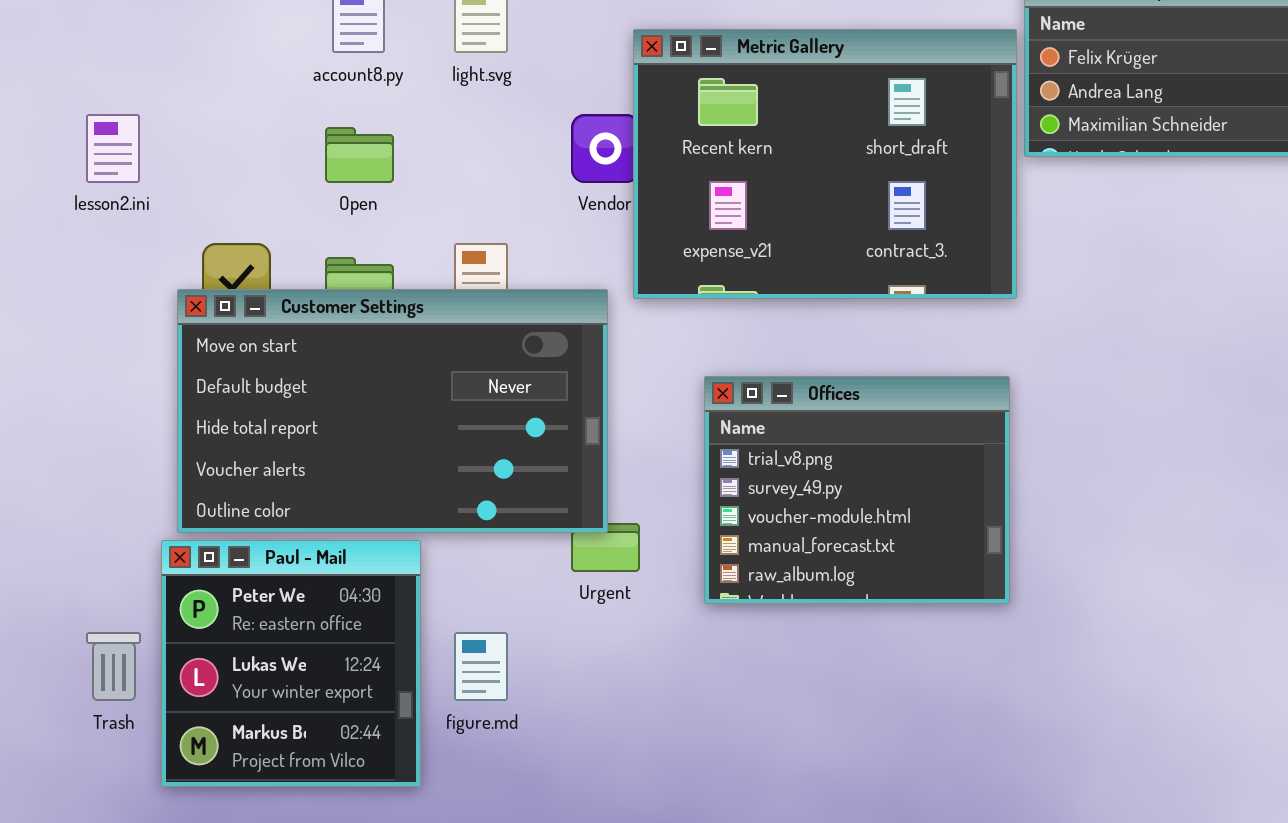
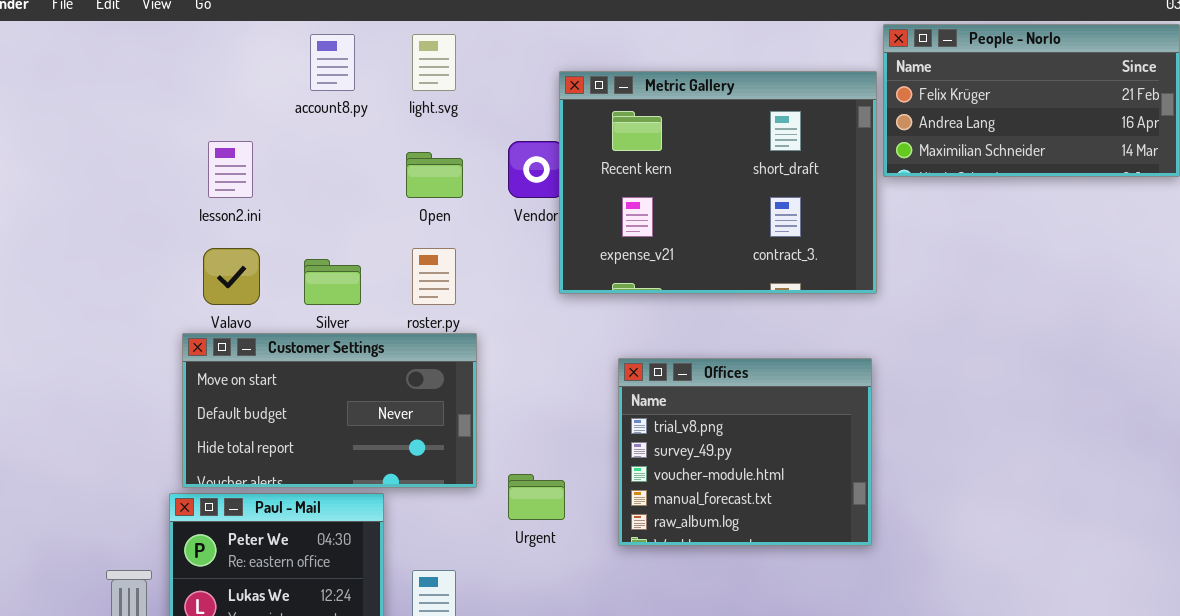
lesson2.ini: [86,114,140,183] -> [208,141,253,198], moved
Open: [325,127,394,183] -> [406,152,463,198], moved
Customer Settings: [177,289,608,533] -> [182,333,477,488], resized

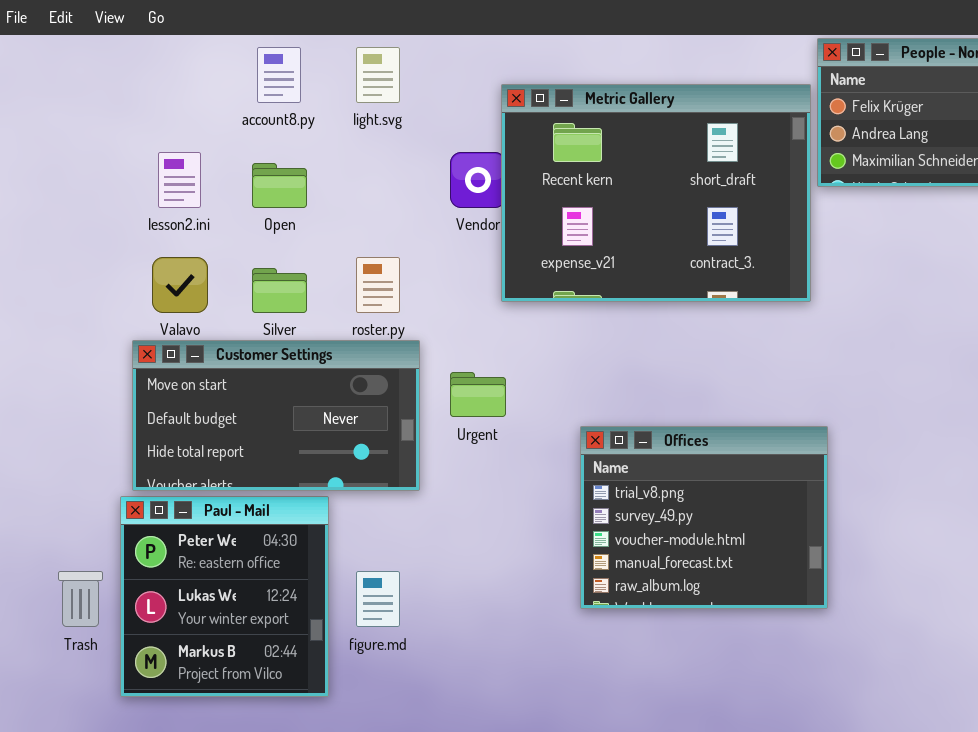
Open: [406,152,463,198] -> [252,163,307,208], moved
Offices: [618,358,872,546] -> [580,426,828,609], moved
Urgent: [508,474,565,520] -> [450,372,506,417], moved

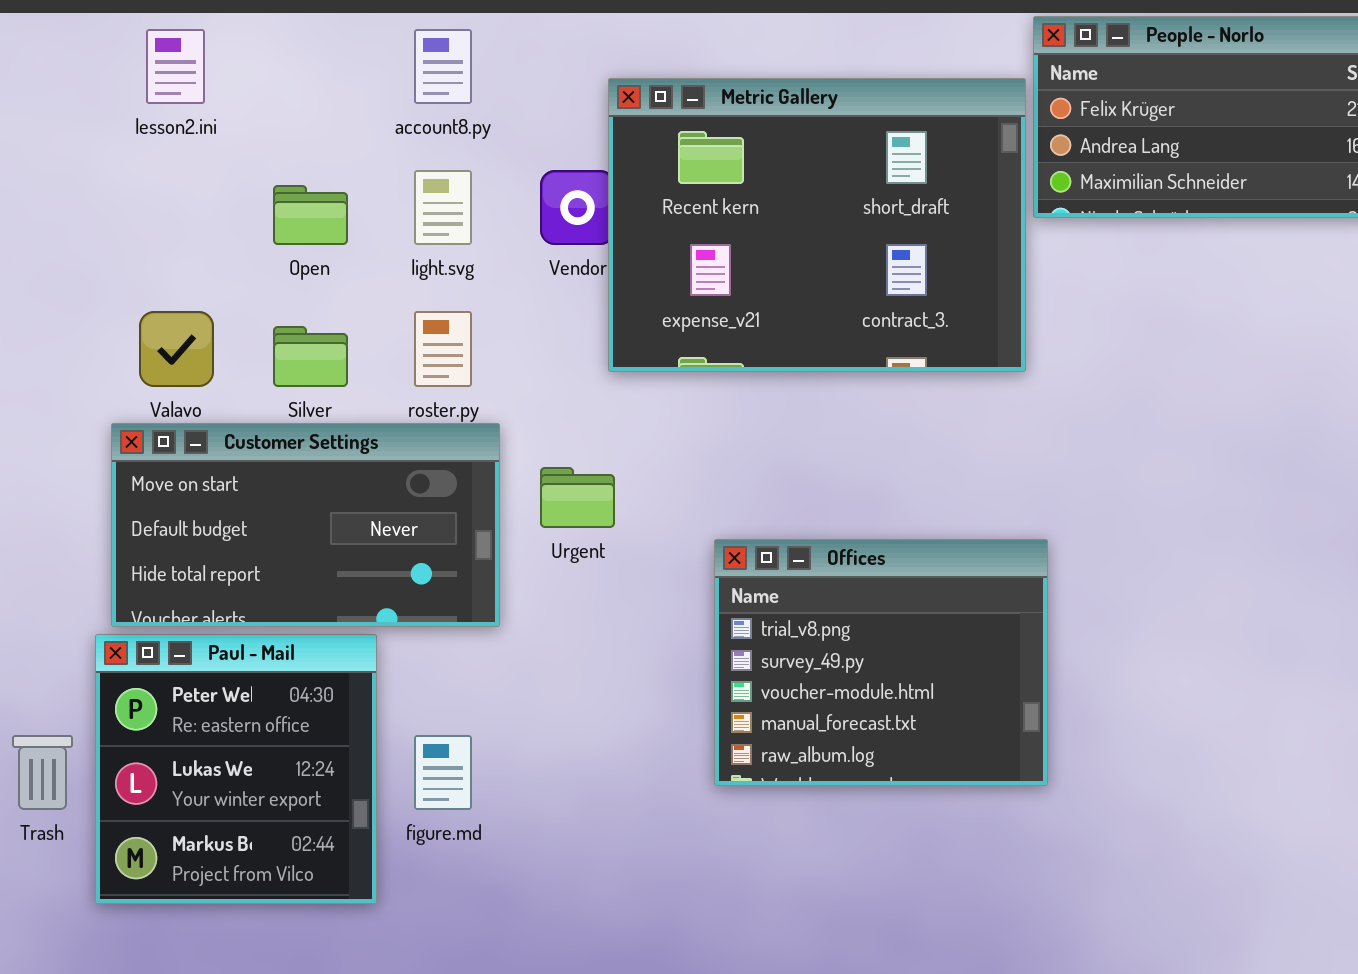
account8.py: [257,47,301,103] -> [414,29,472,104], moved
light.svg: [356,47,400,103] -> [414,170,472,245], moved
lesson2.ini: [158,152,201,208] -> [146,29,205,104], moved

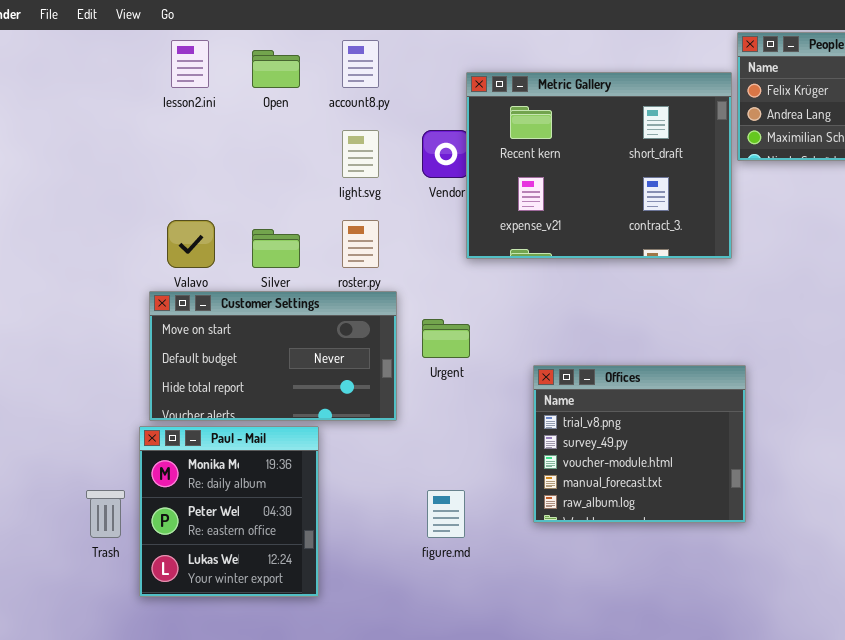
Open: [273,185,348,245] -> [252,50,300,88], moved
Paul - Mail: [95,634,377,904] -> [139,426,319,597], scrolled up 1 row
figure.md: [414,735,472,810] -> [427,490,465,538], moved

